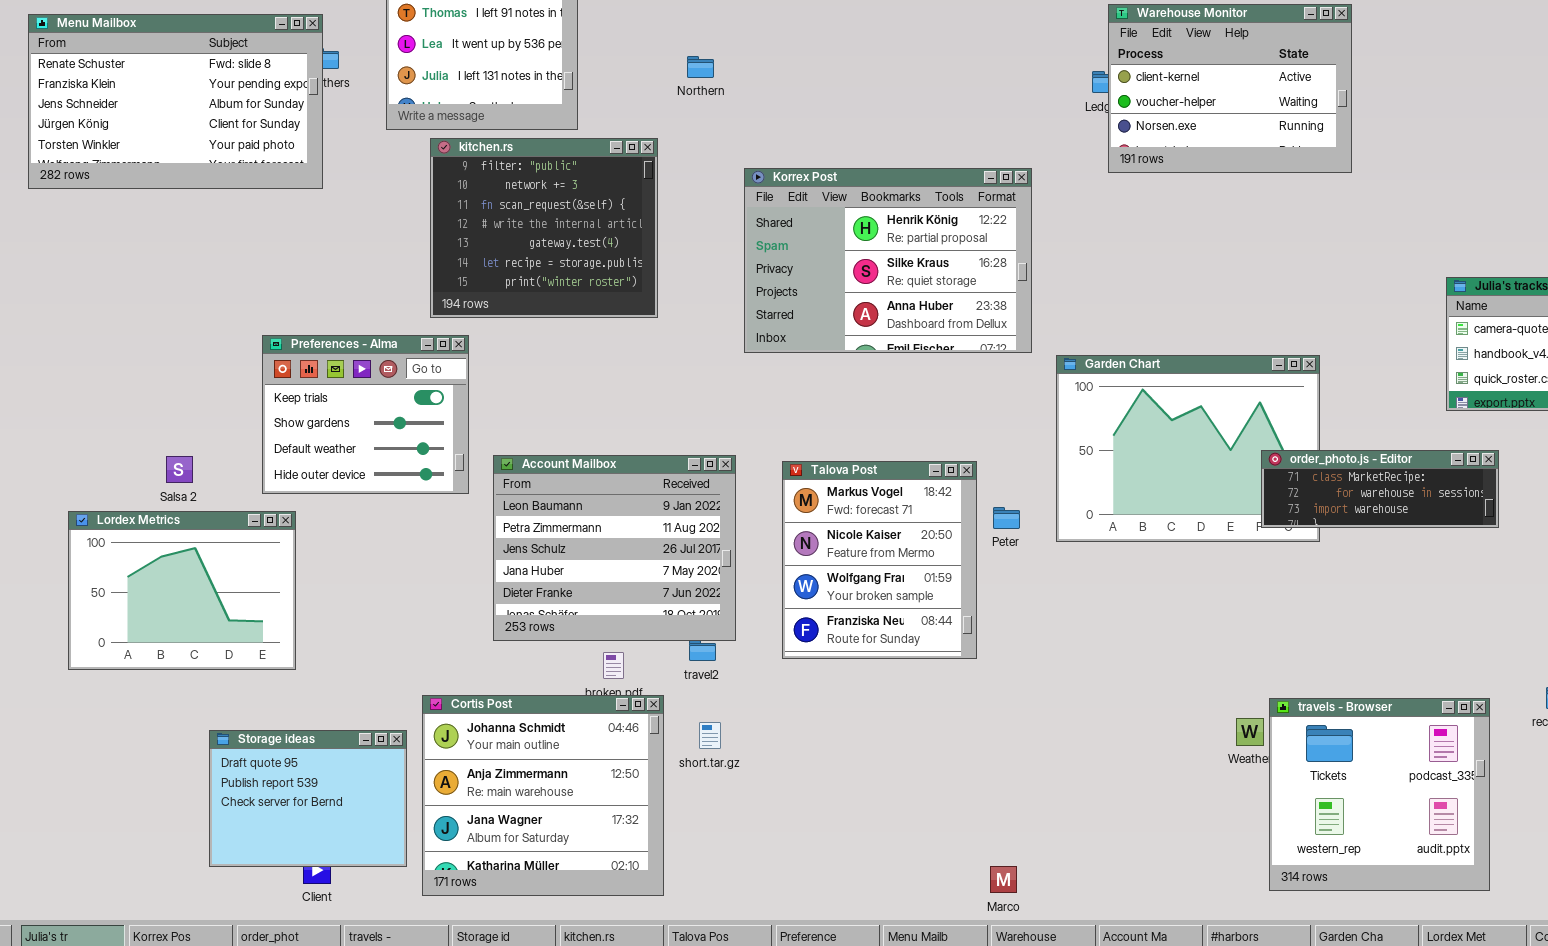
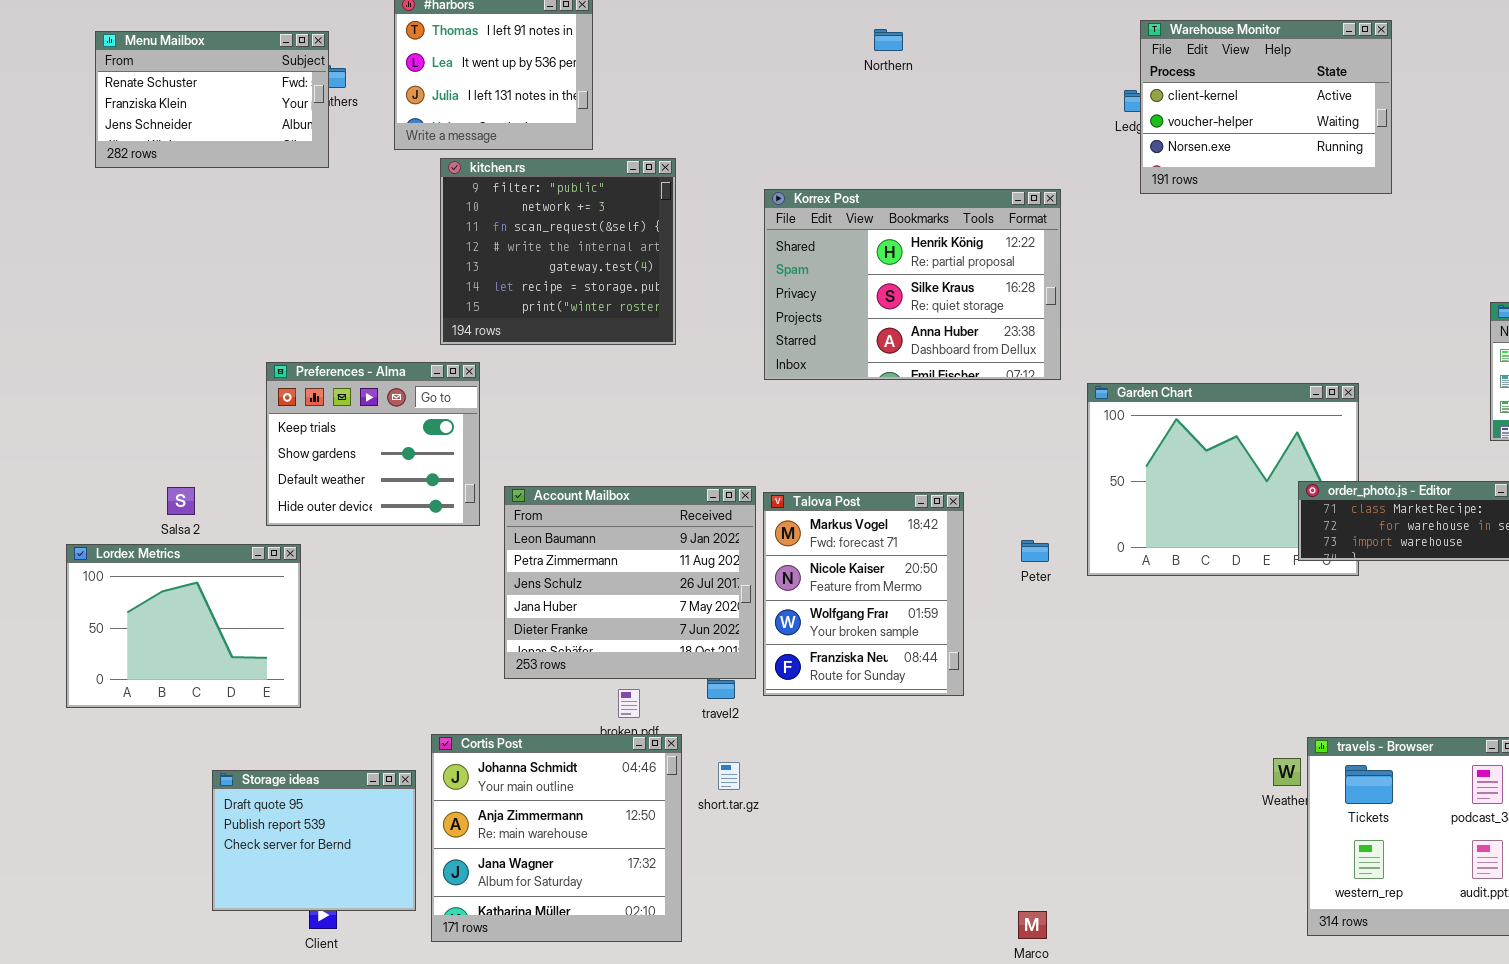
Menu Mailbox: [28,14,323,189] -> [95,31,329,168], resized
Northern: [687,56,714,78] -> [874,29,903,51], moved
Talova Post: [782,461,977,659] -> [763,492,964,696], moved

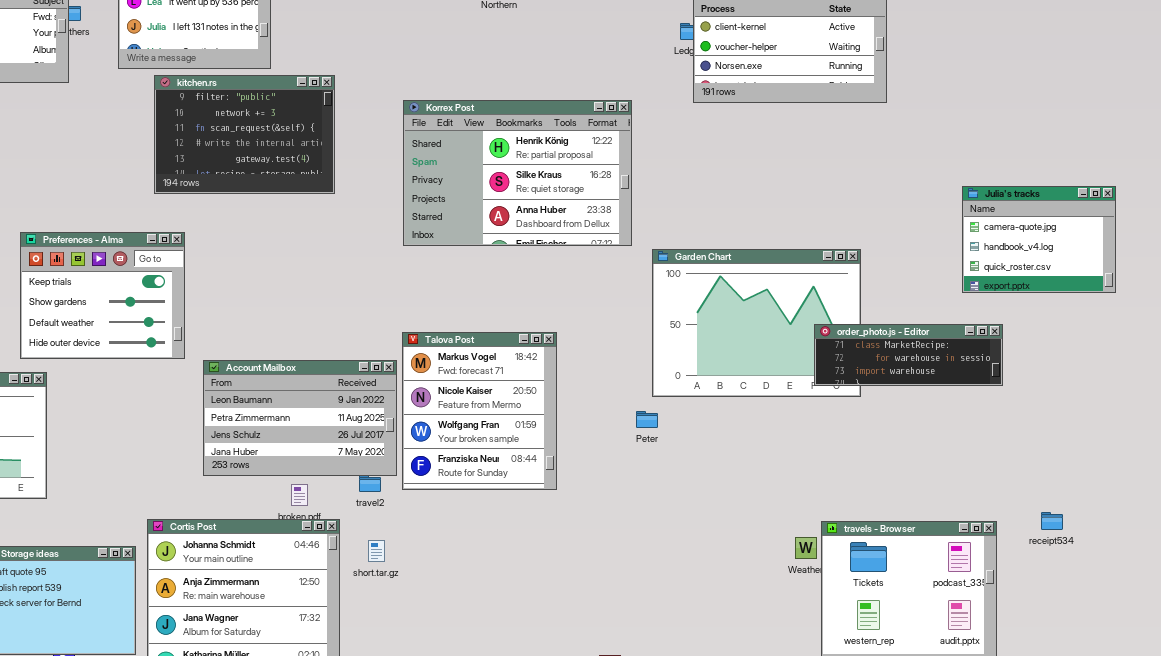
kitchen.rs: [440,158,676,345] -> [154,75,335,194], resized
Account Mailbox: [504,486,756,679] -> [203,360,397,476], resized
Peter: [1021,540,1049,562] -> [636,411,658,428], moved

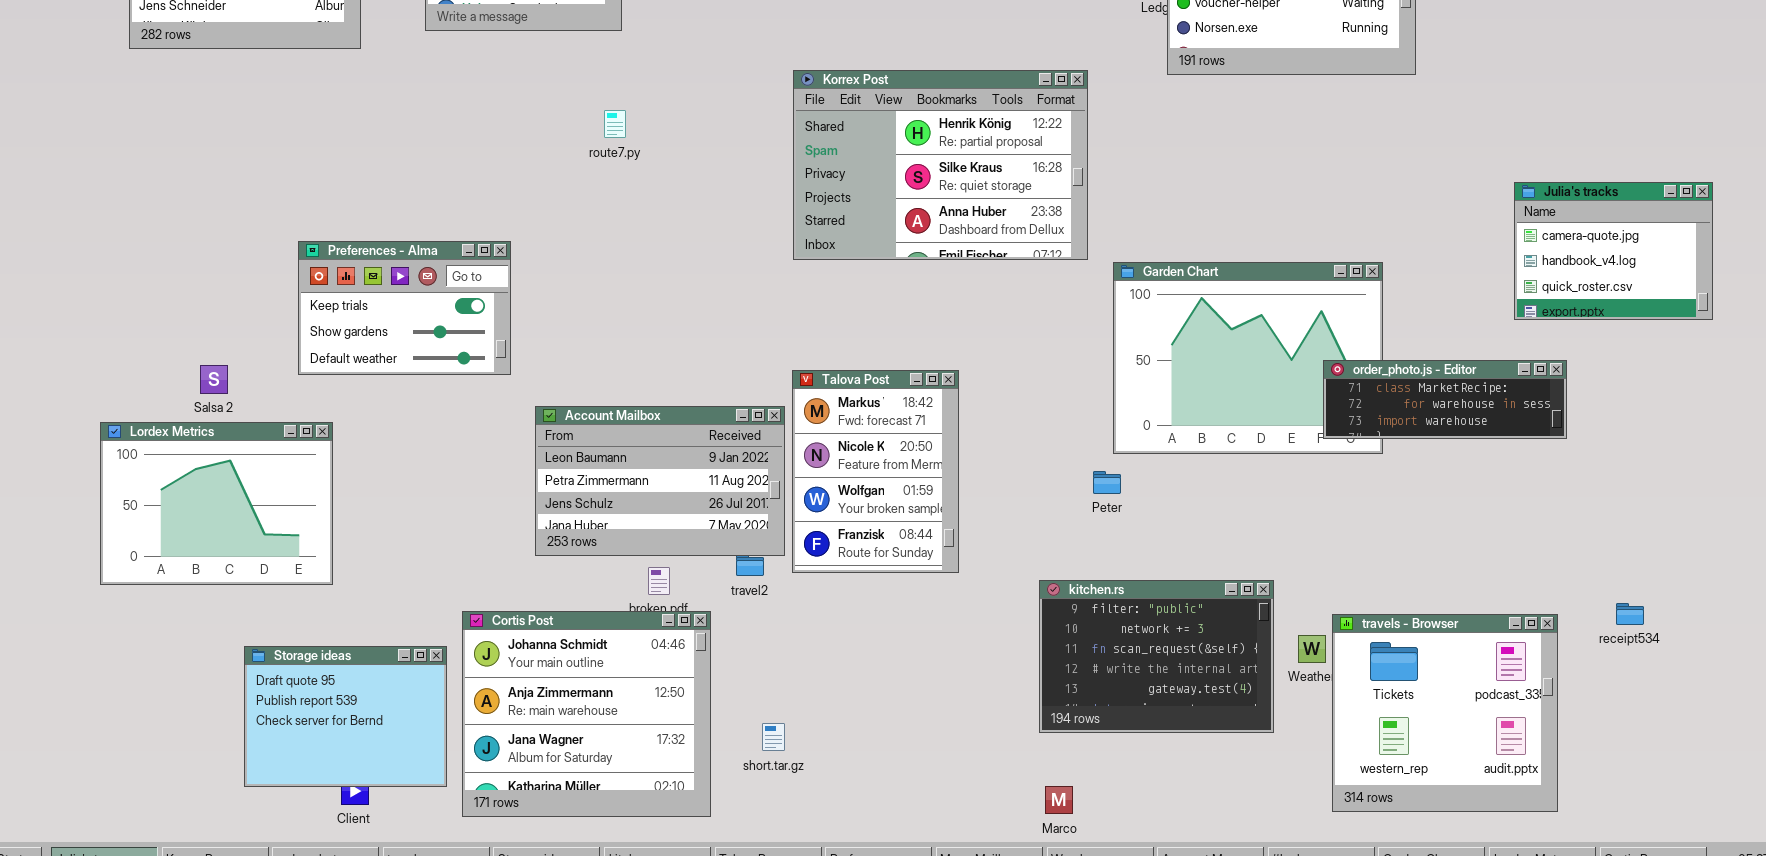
kitchen.rs: [154,75,335,194] -> [1039,580,1274,733], moved
Preferences - Alma: [20,232,185,359] -> [298,241,511,375], resized
Talova Post: [402,332,557,490] -> [792,370,959,573], resized
short.tar.gz: [368,540,385,562] -> [762,723,785,751], moved

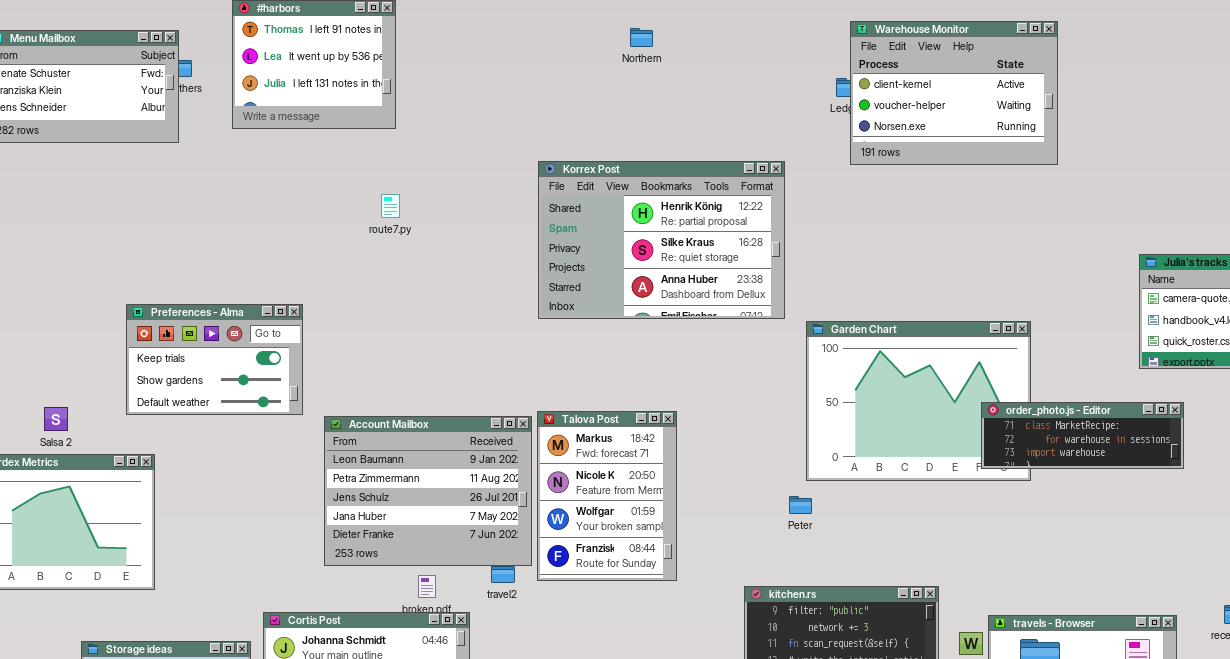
Account Mailbox: [535,406,785,556] -> [324,416,532,566], resized

